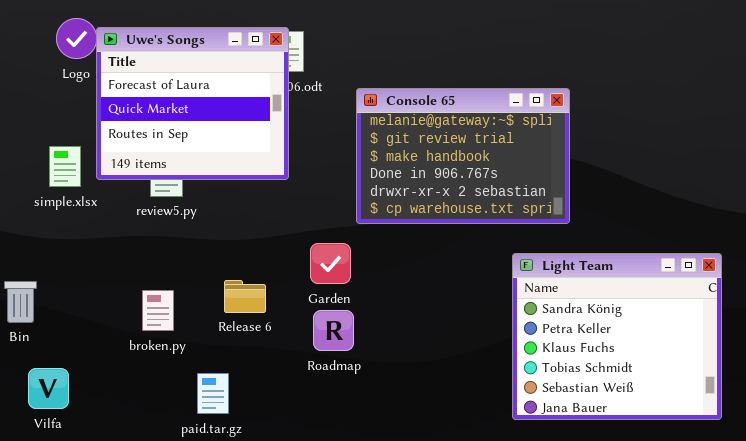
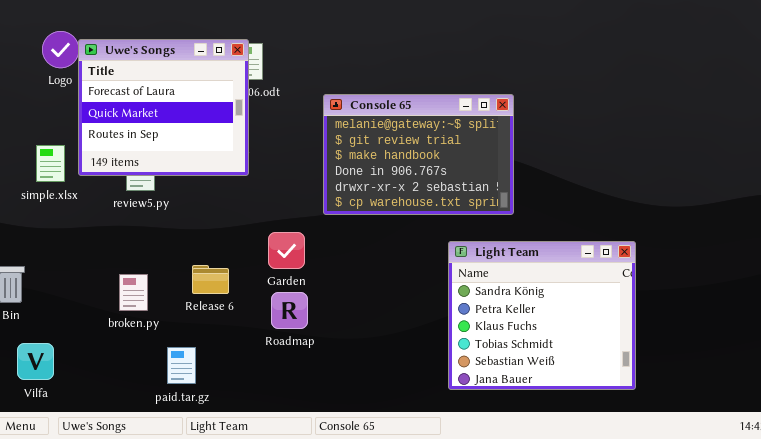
Console 65: [356,88,570,224] -> [323,94,514,215], moved

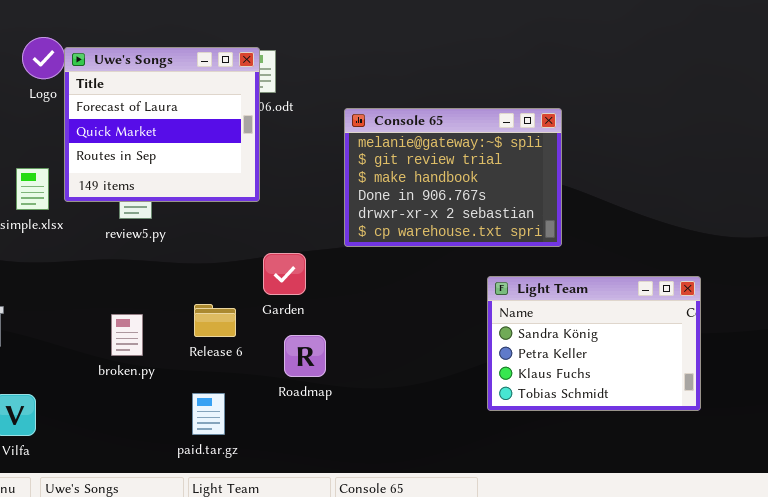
Garden: [268,232,305,269] -> [263,253,306,295], moved
Light Team: [448,241,636,390] -> [487,276,701,411], resized
paid.tar.gz: [167,347,196,384] -> [192,393,225,435], moved

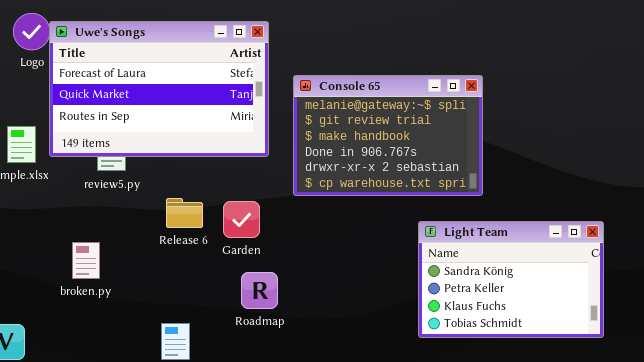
Uwe's Songs: [64,47,260,202] -> [49,21,269,157], resized
Release 6: [194,304,236,337] -> [166,198,203,228], moved
broken.py: [111,314,143,356] -> [72,242,100,279], moved

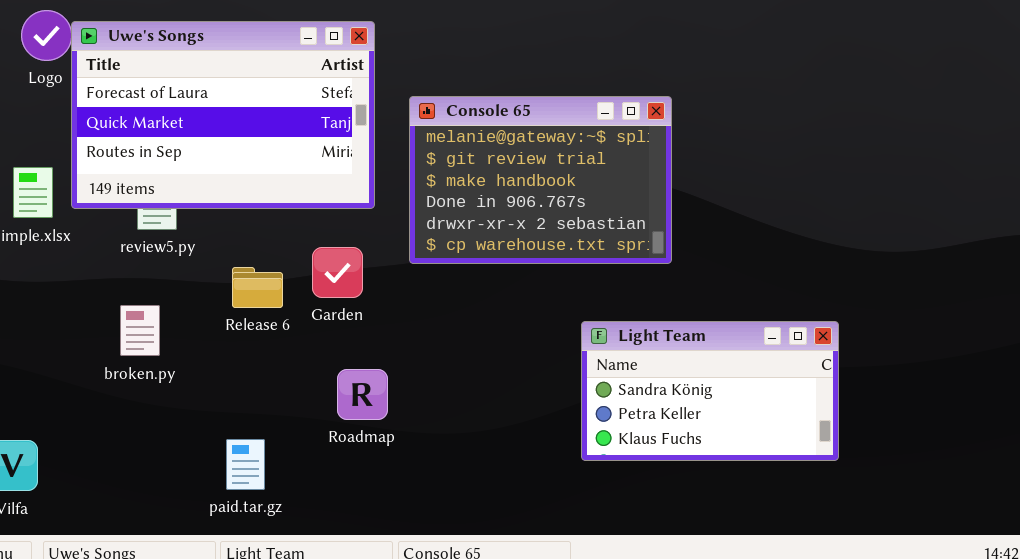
Garden: [223,201,260,238] -> [312,247,363,298], moved
Light Team: [418,221,604,338] -> [581,321,839,461], resized
broken.py: [72,242,100,279] -> [120,305,160,356], moved

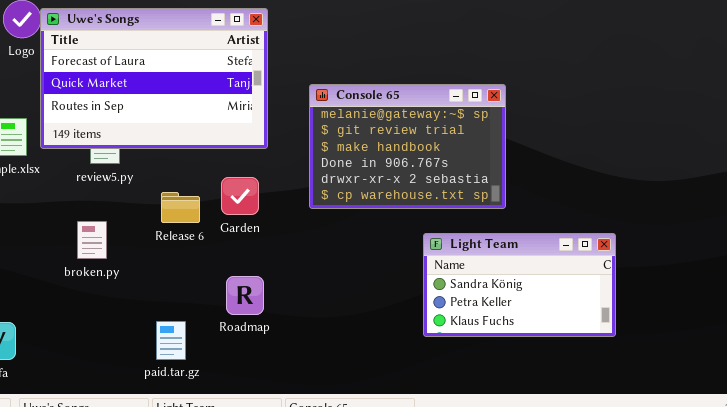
Console 65: [409,96,672,264] -> [309,84,506,209], moved
Roadmap: [337,369,388,420] -> [226,276,264,315], moved

